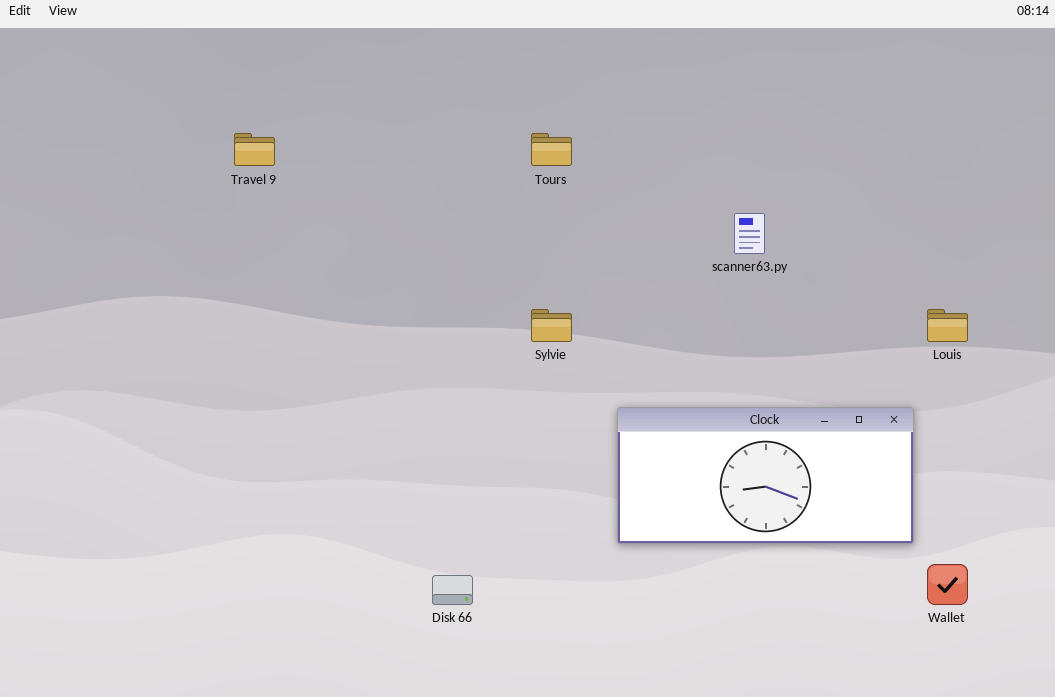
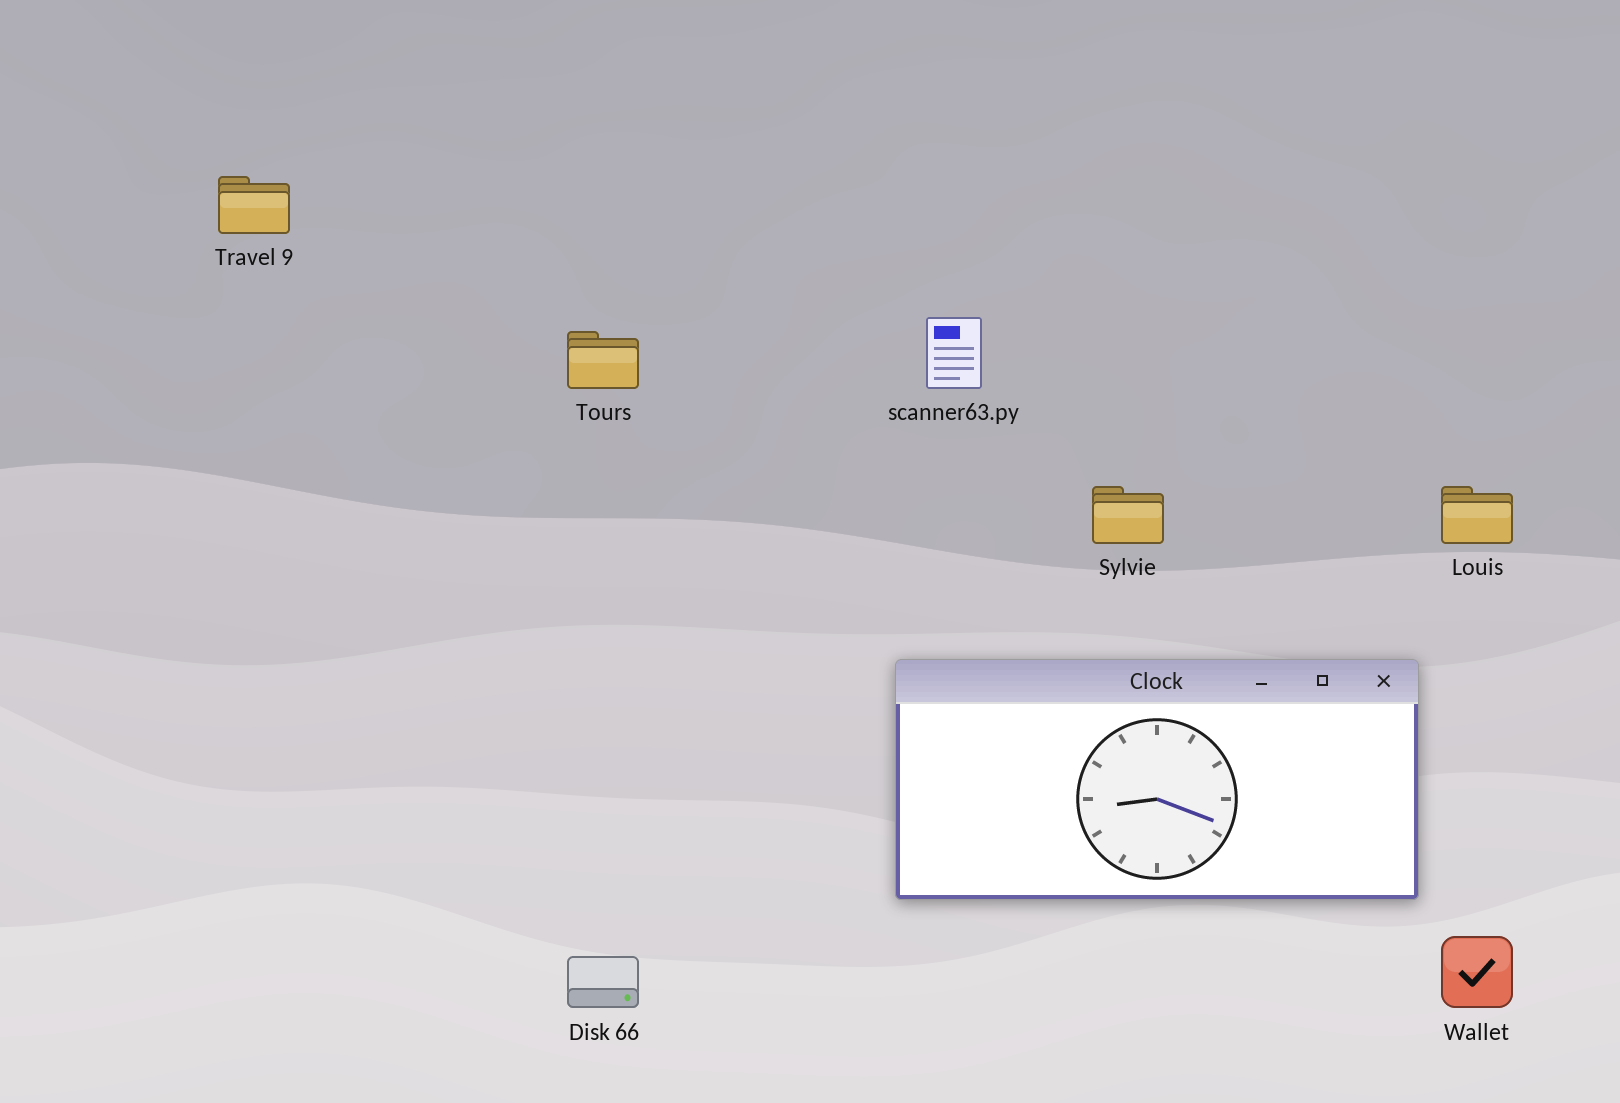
Tours: [531,133,572,166] -> [567,331,639,389], moved
scanner63.py: [734,213,765,254] -> [926,317,982,389], moved
Sylvie: [531,309,572,342] -> [1092,486,1164,544], moved

